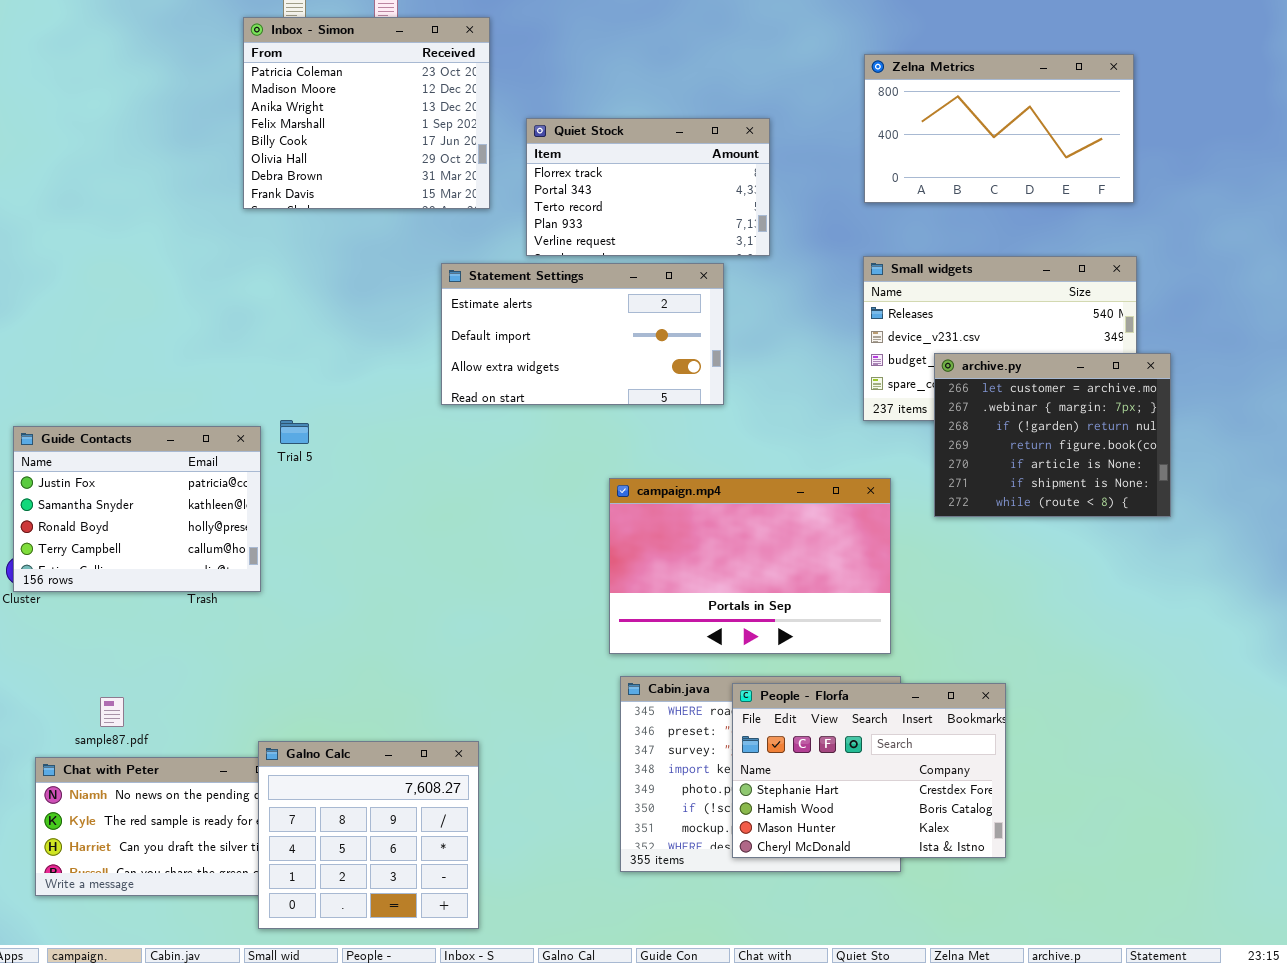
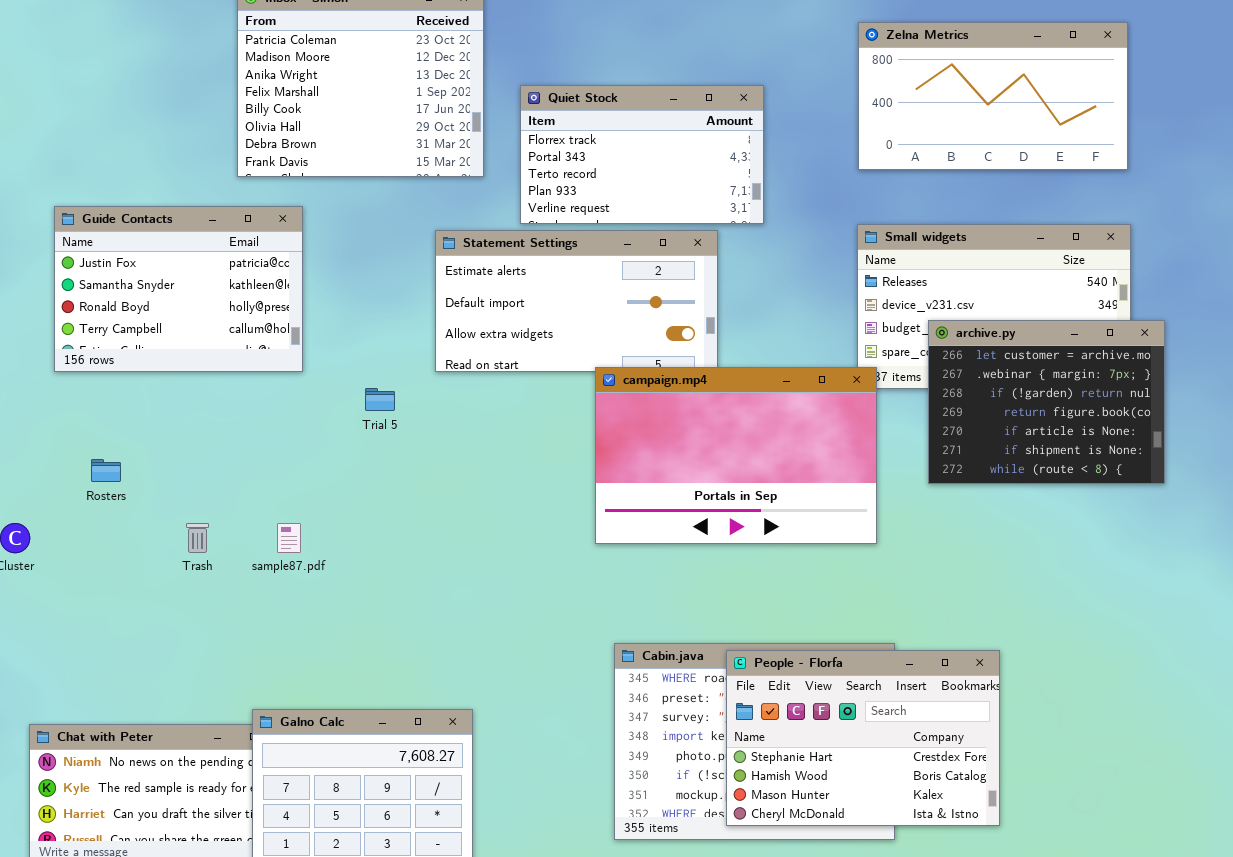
Trial 5: [280,420,309,444] -> [365,388,395,411], moved
Guide Contacts: [13,426,261,592] -> [54,206,303,372], moved
campaign.mp4: [609,478,891,654] -> [595,367,877,544], moved
sample87.pdf: [100,697,124,727] -> [277,523,301,553], moved

